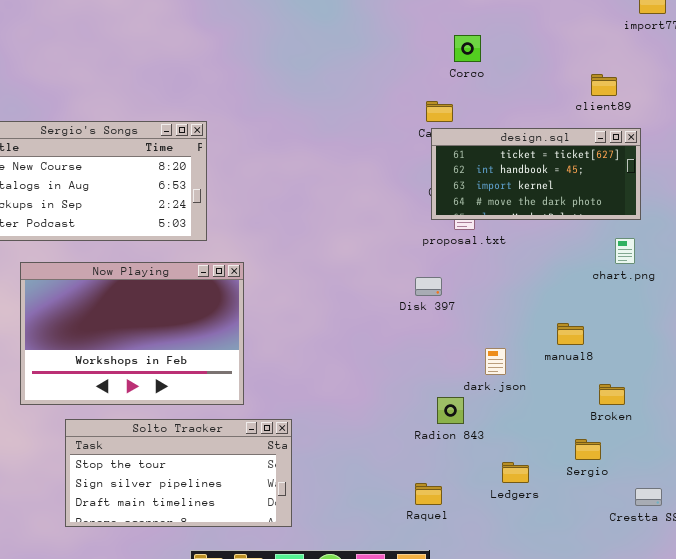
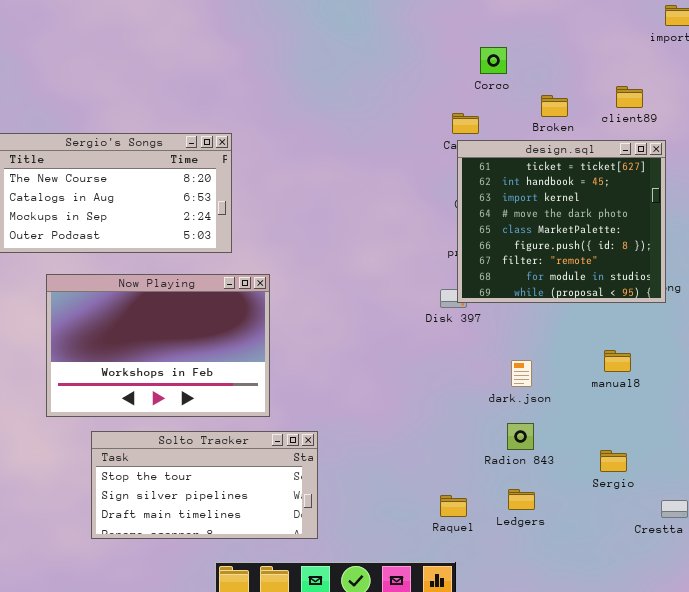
design.sql: [431,128,641,220] -> [457,140,666,303], resized
manual8: [557,323,584,345] -> [604,350,631,372], moved
Broken: [599,384,625,405] -> [541,95,568,117], moved
Radion 843: [437,397,464,424] -> [507,423,534,450], moved
Ledgers: [502,462,529,483] -> [508,489,535,510], moved

